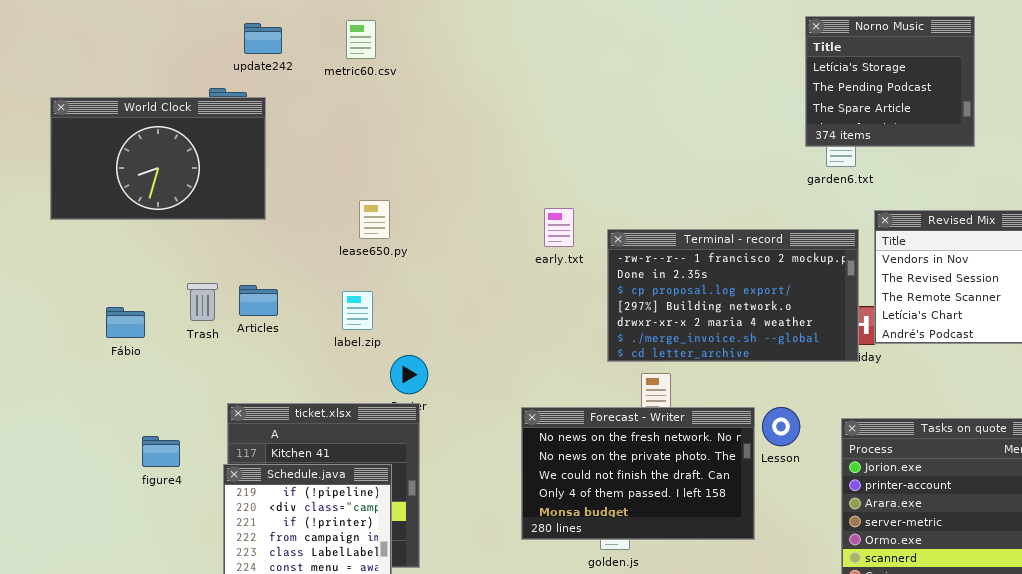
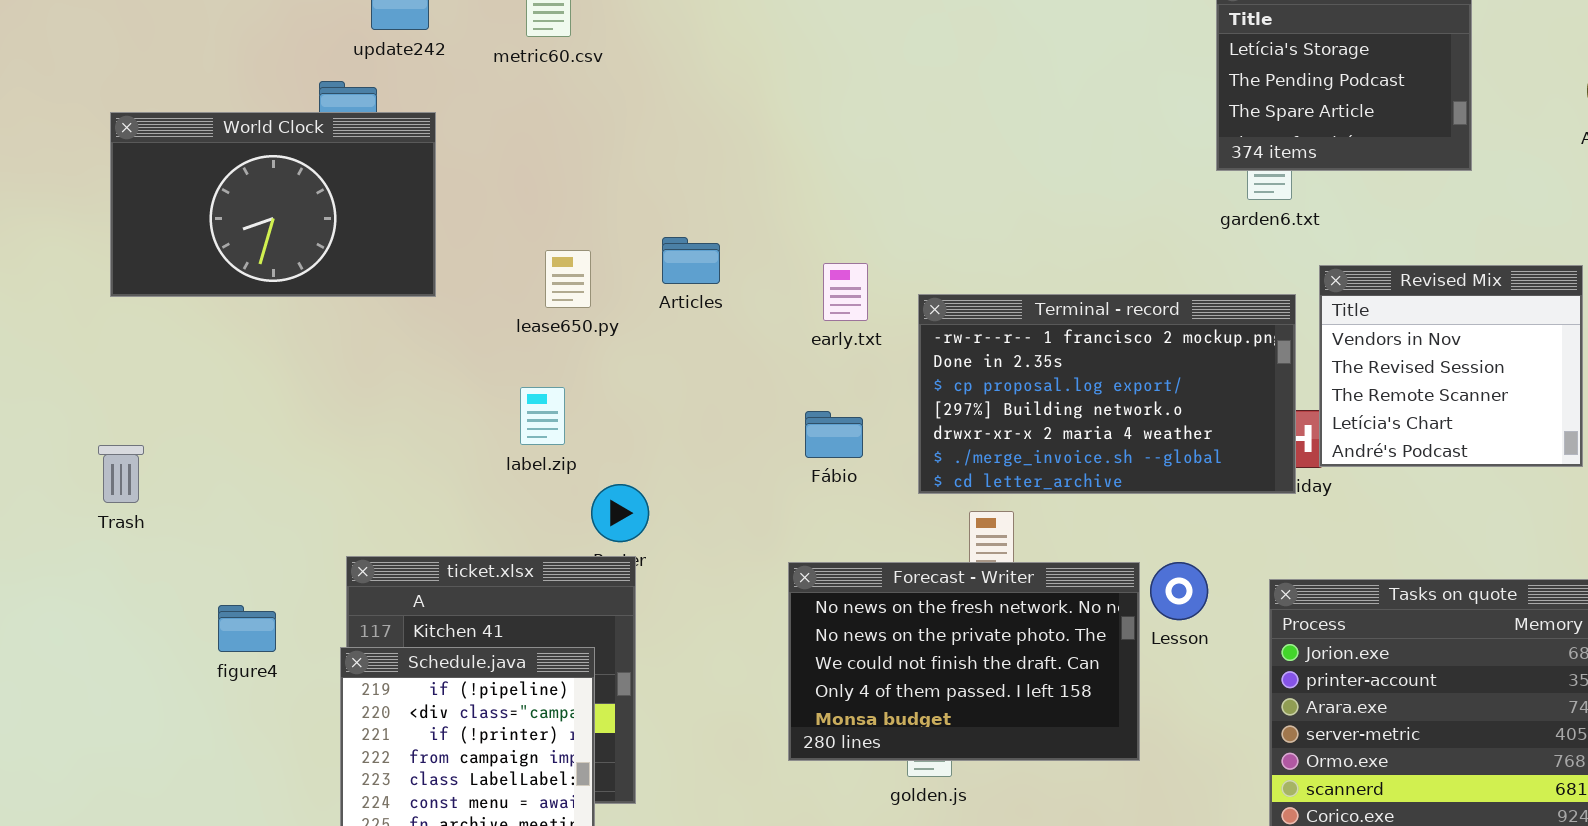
World Clock: [50,97,266,220] -> [110,112,436,297], moved
Trash: [187,283,218,321] -> [98,445,144,503], moved
Articles: [239,285,278,316] -> [662,237,720,284], moved
Fábio: [106,307,145,338] -> [805,411,863,458], moved

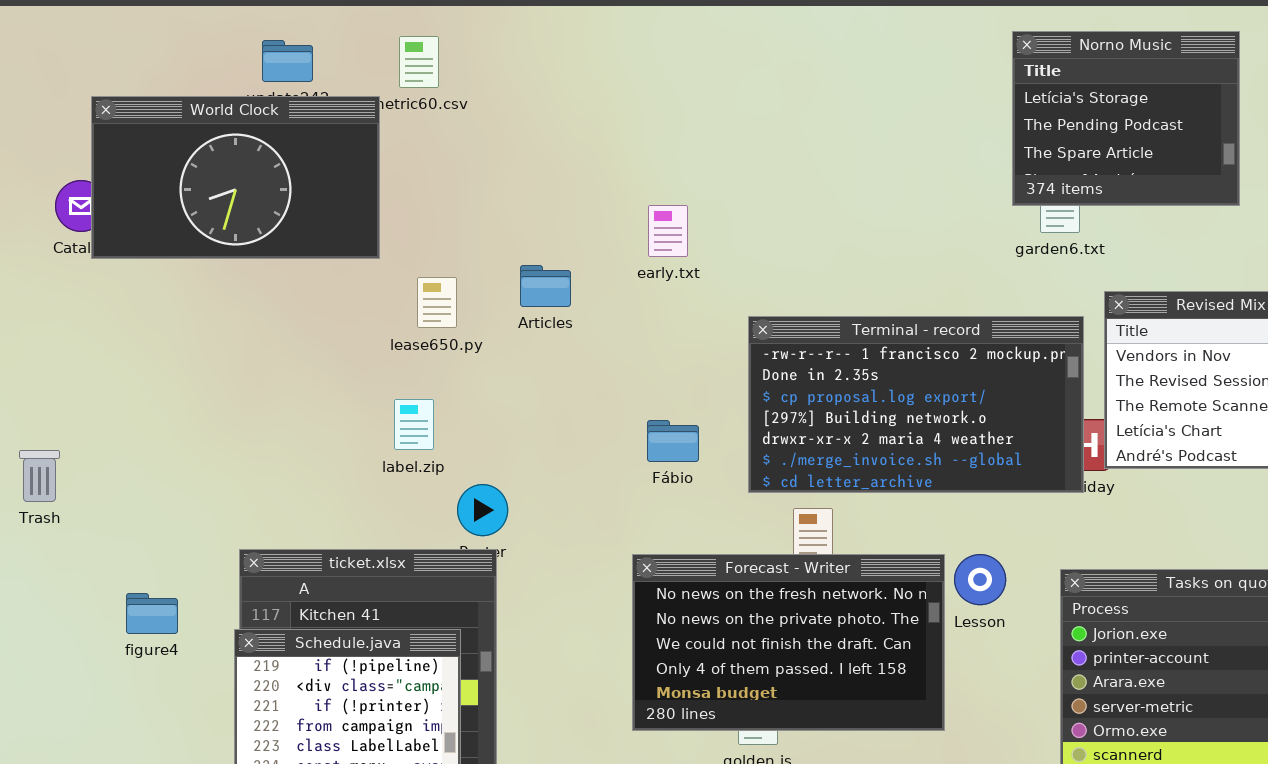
World Clock: [110,112,436,297] -> [91,96,380,259], moved
early.txt: [823,263,868,321] -> [648,205,688,257], moved

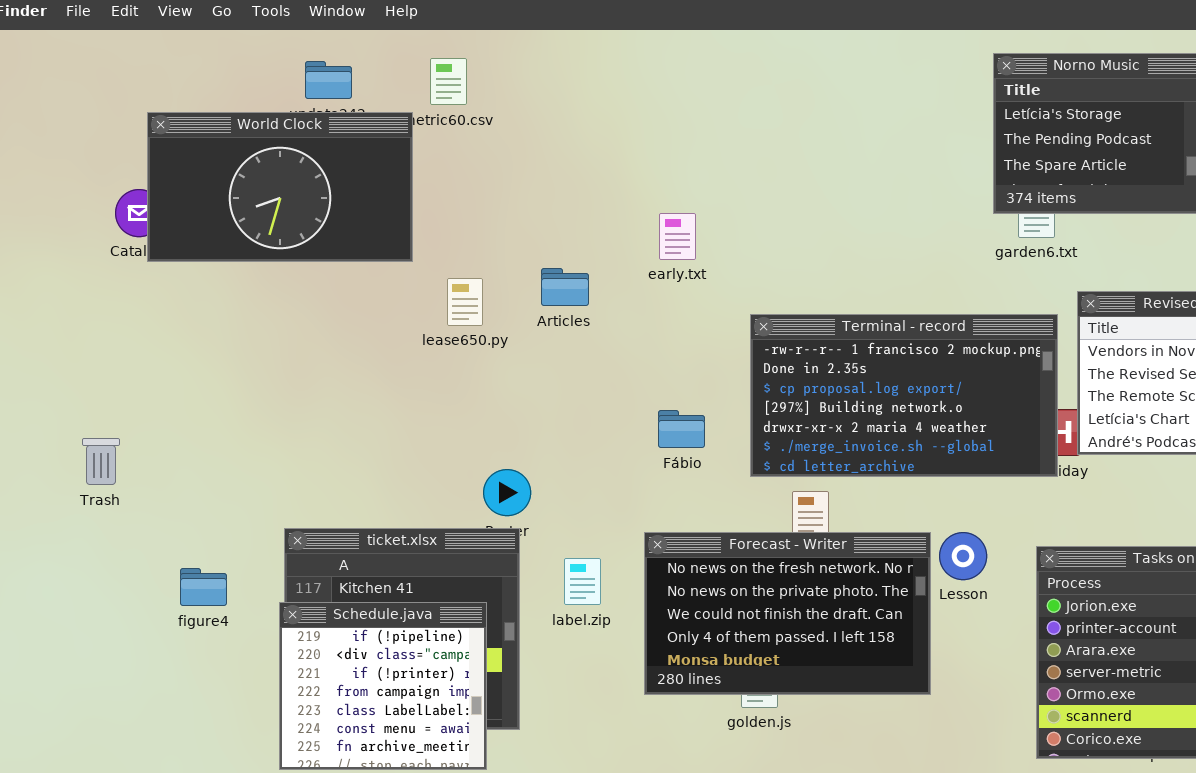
label.zip: [394,399,434,450] -> [564,558,601,605], moved

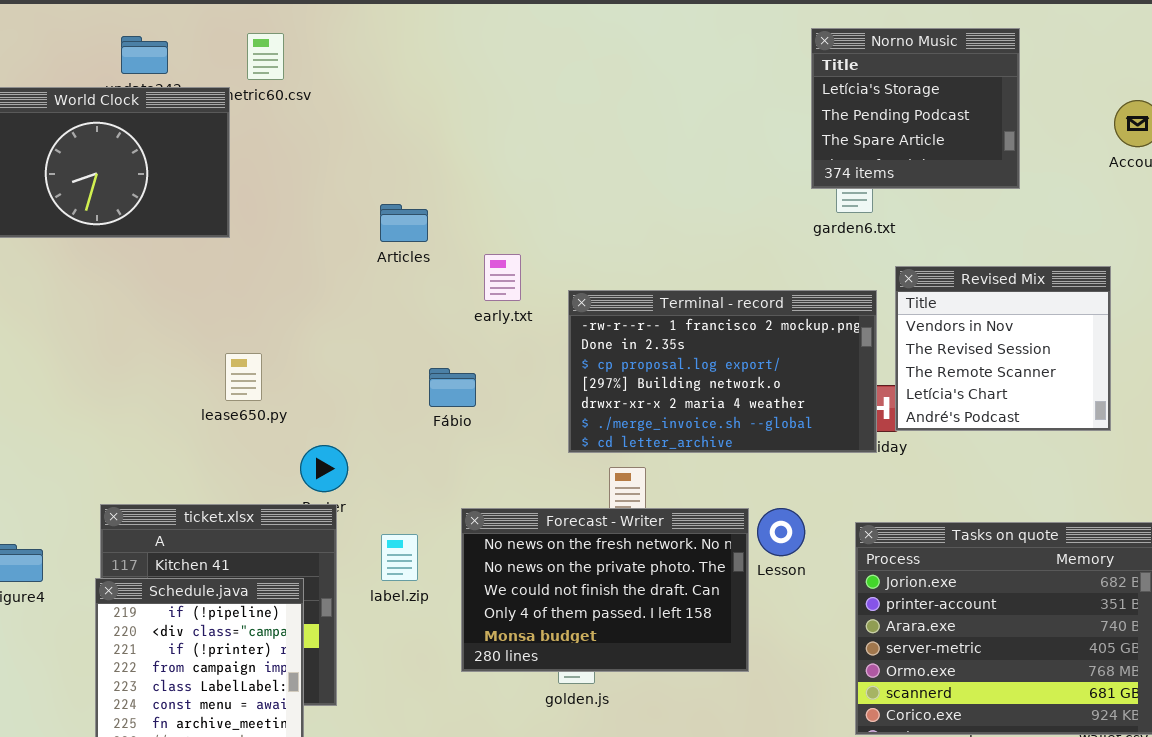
early.txt: [659,213,696,260] -> [484,254,521,301], moved
Articles: [541,268,589,306] -> [380,204,428,242], moved
lease650.py: [447,278,483,326] -> [225,353,262,401], moved
Fábio: [658,410,705,448] -> [429,368,476,407], moved

